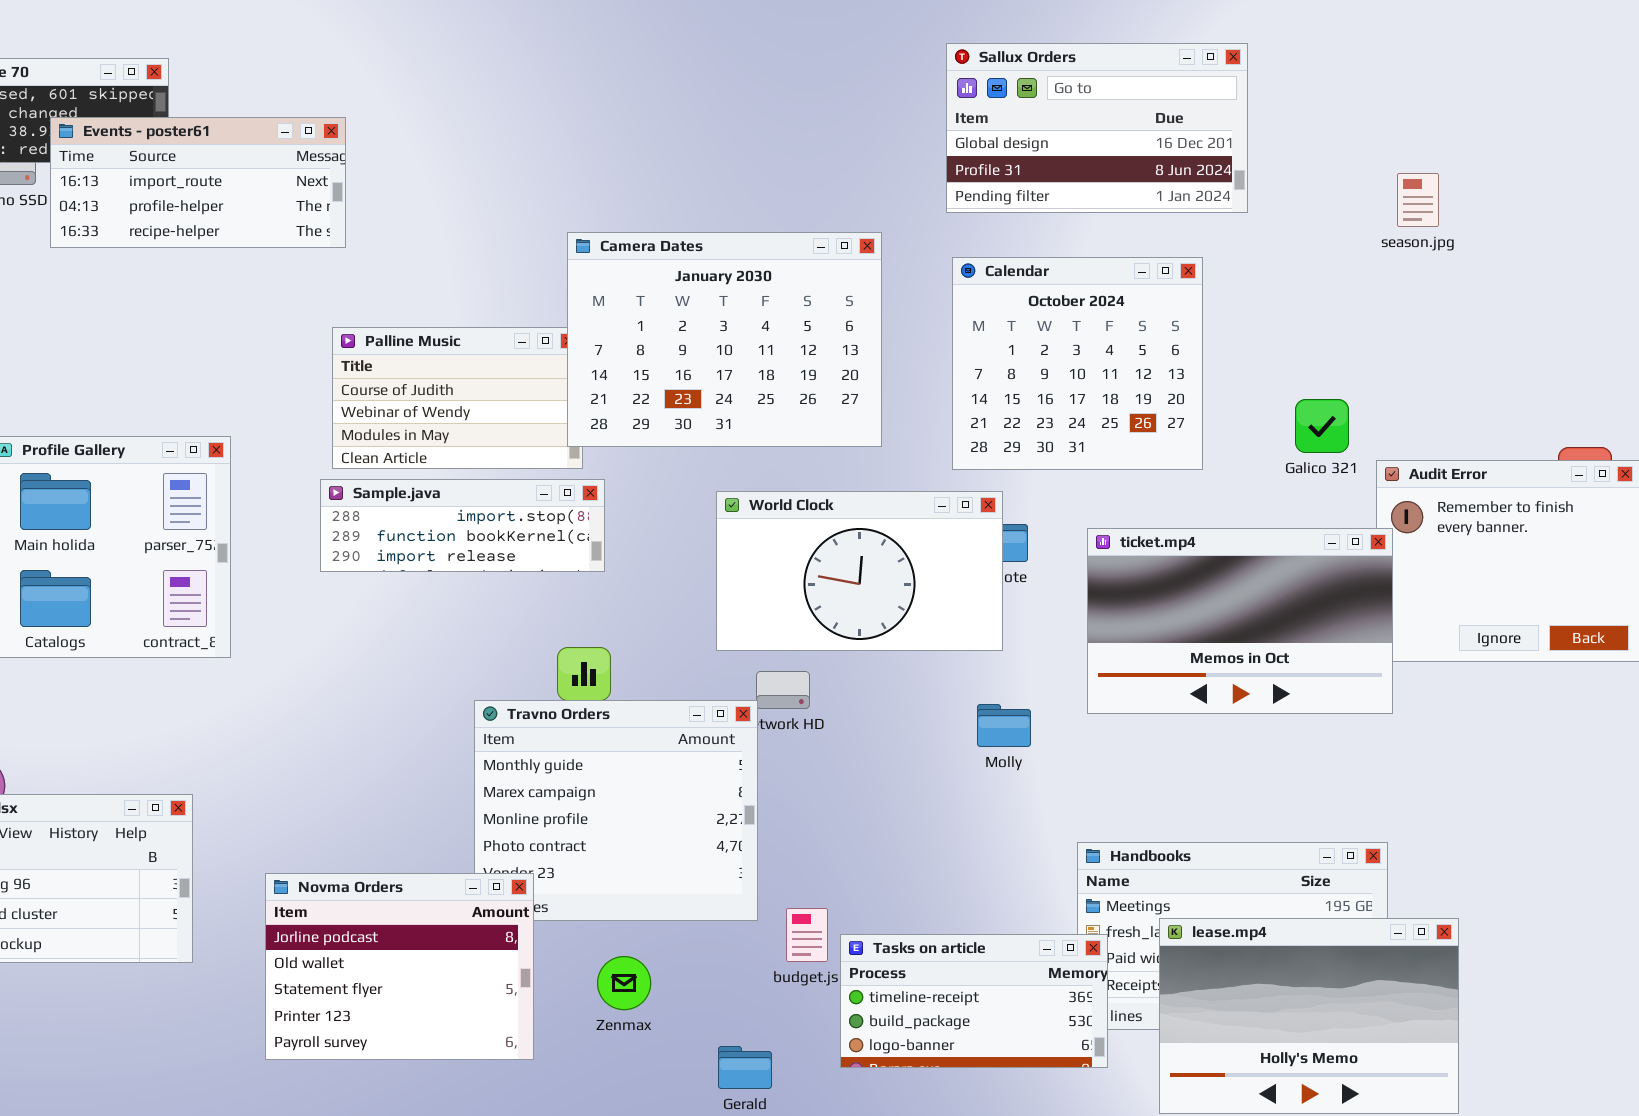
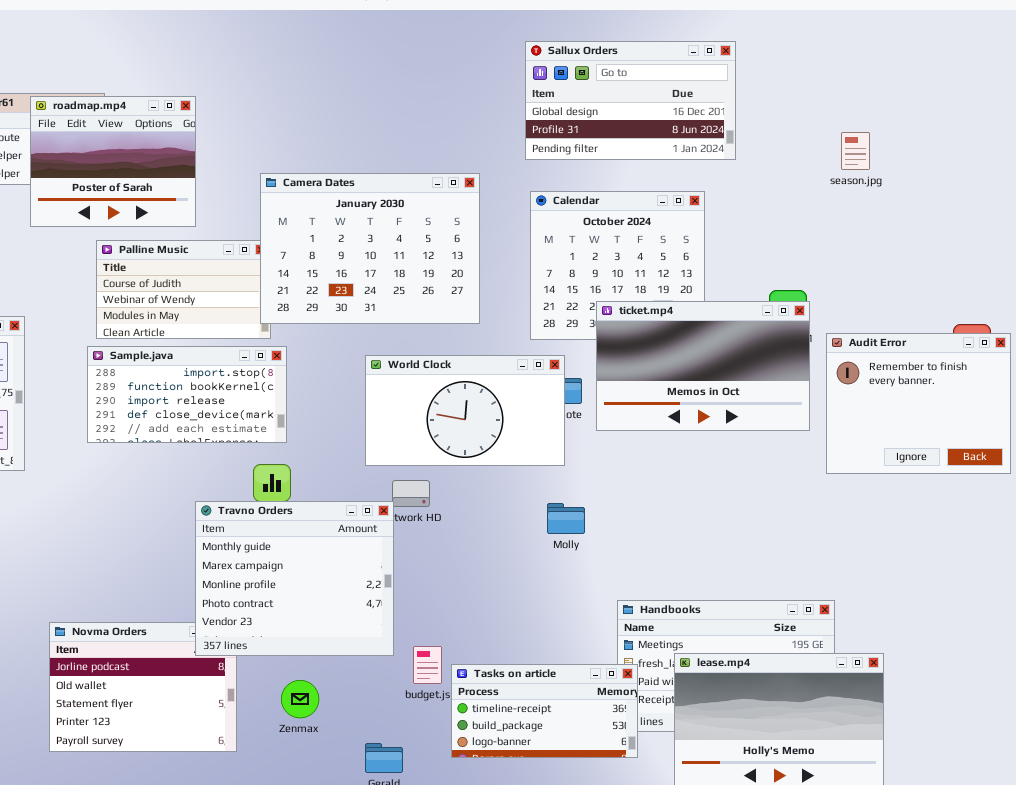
roadmap.mp4: none -> [30,96,196,227], opened
Sample.java: [320,479,605,572] -> [87,346,287,443], resized
ticket.mp4: [1087,528,1393,714] -> [596,301,810,431], moved
Travno Orders: [474,700,758,921] -> [195,501,394,656], raised

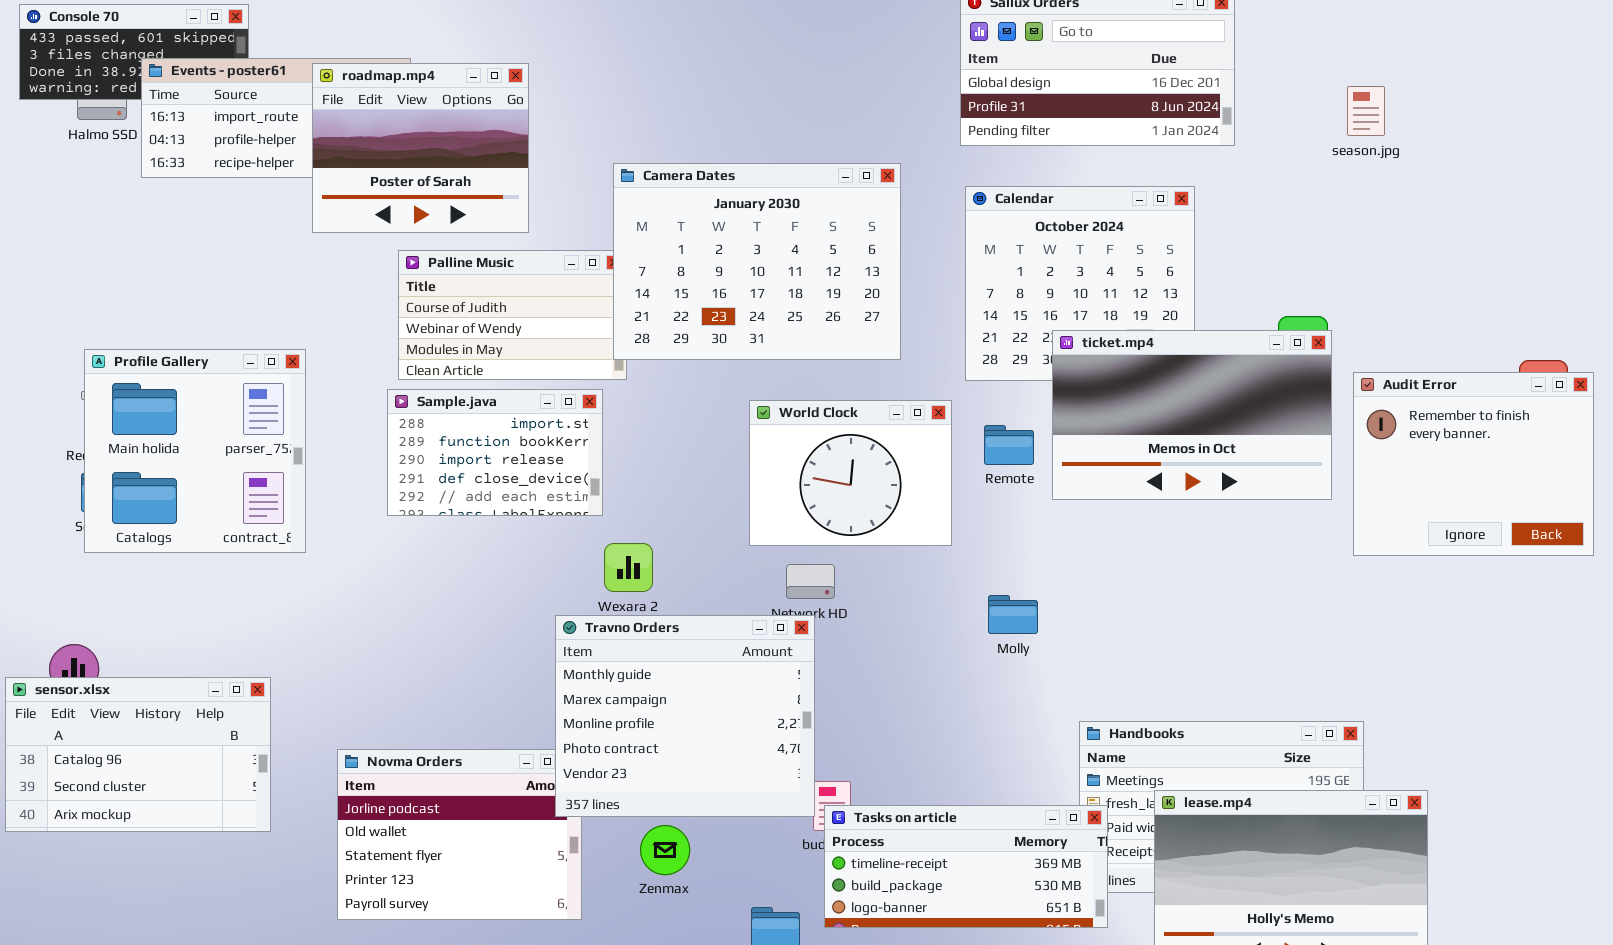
season.jpg: [841,132,870,170] -> [1347,86,1385,136], moved
Sample.java: [87,346,287,443] -> [387,389,603,516], resized
World Clock: [365,355,565,466] -> [749,400,952,546], resized
Travno Orders: [195,501,394,656] -> [555,615,815,817], moved
Tasks on article: [451,664,638,758] -> [824,805,1108,928], resized

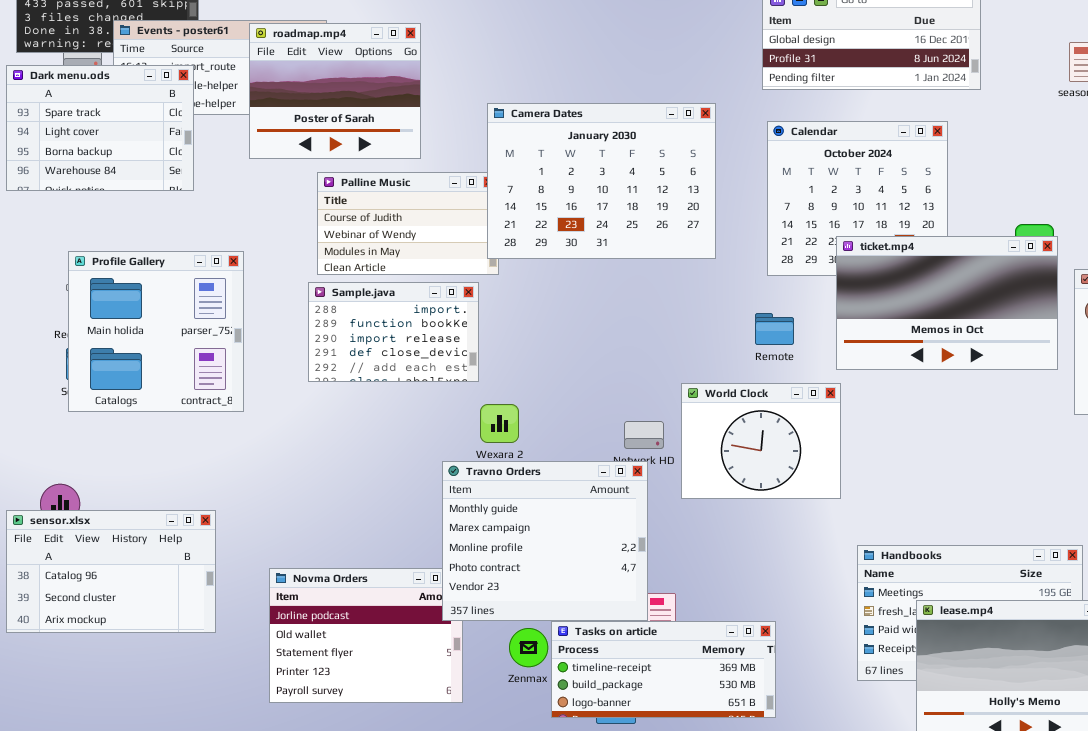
Dark menu.ods: none -> [6,65,194,191], opened
World Clock: [749,400,952,546] -> [681,383,841,499], moved
Remote: [984,425,1034,465] -> [755,313,794,345], moved
Tasks on article: [824,805,1108,928] -> [551,621,776,718], moved

